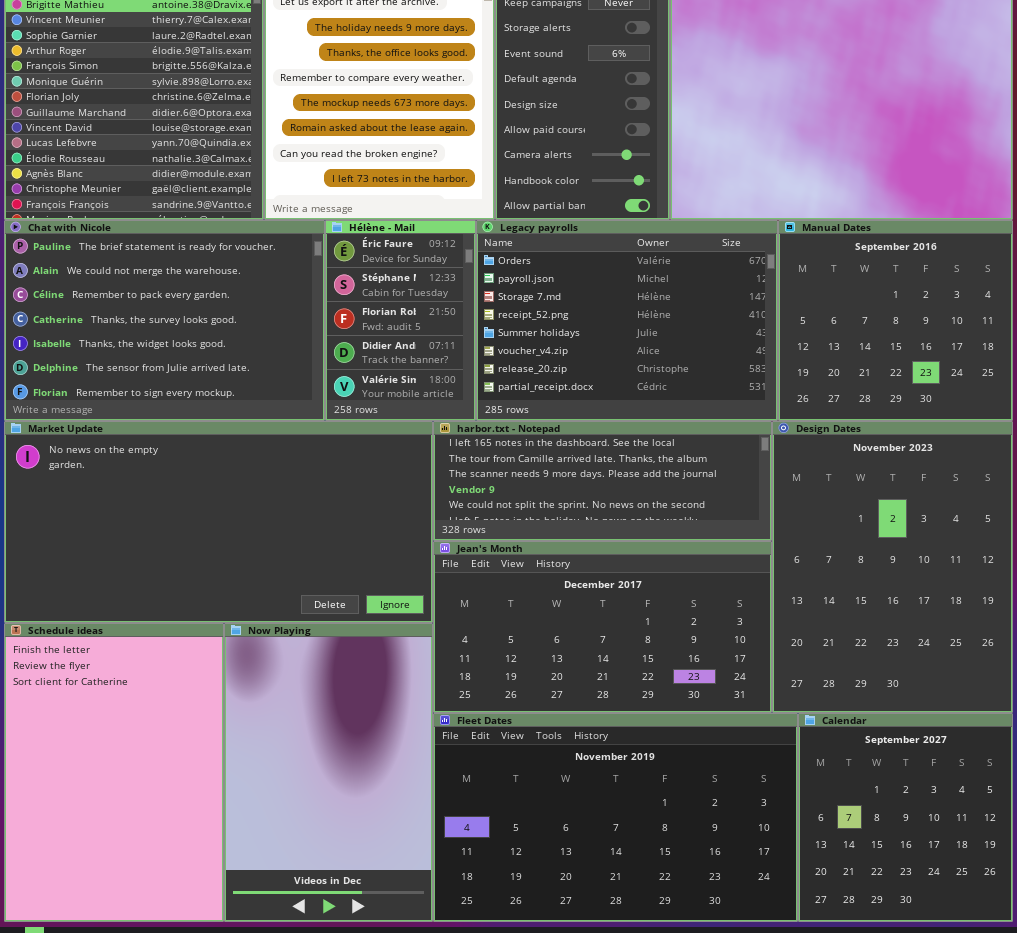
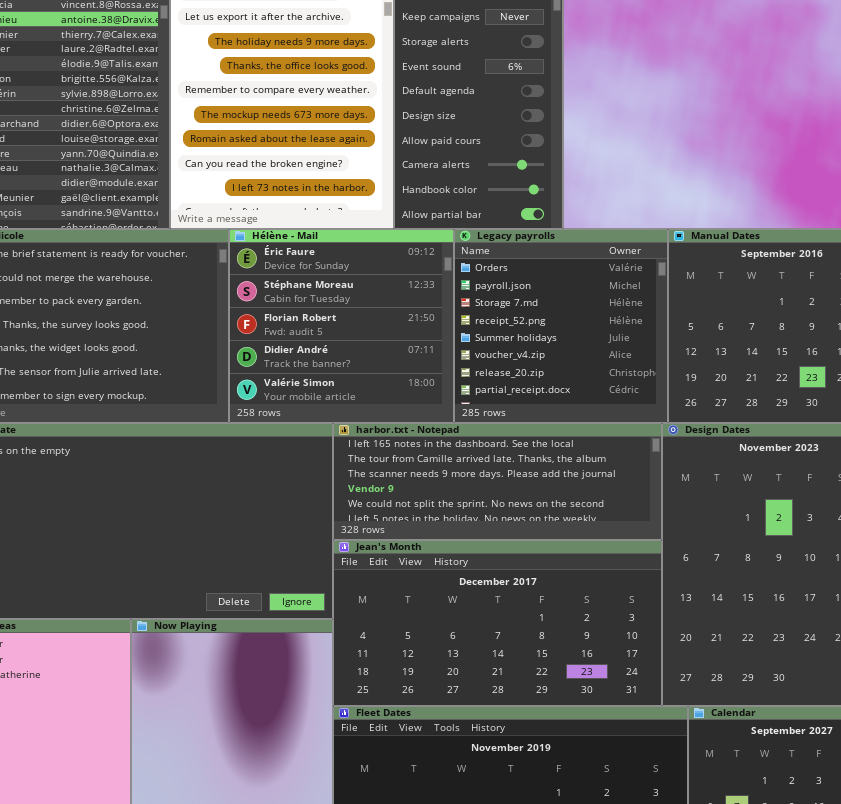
Hélène - Mail: [325,220,476,421] -> [229,229,454,423], resized
Legacy payrolls: [476,220,778,421] -> [454,229,668,423], resized

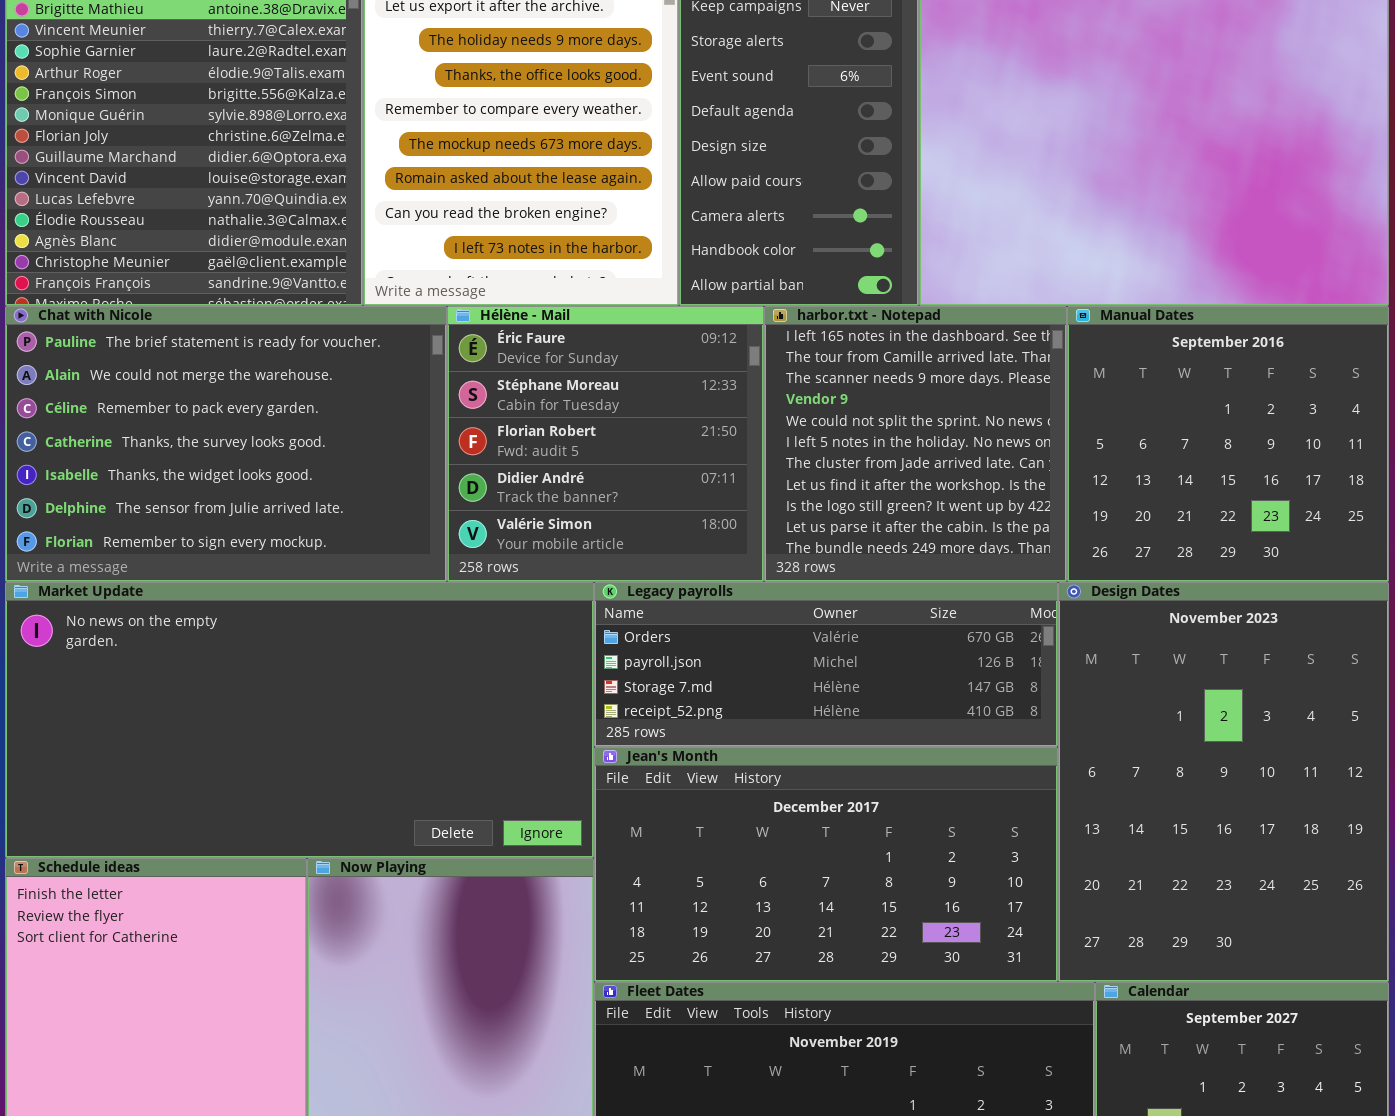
Legacy payrolls: [454,229,668,423] -> [594,582,1058,747], moved, resized
harbor.txt - Notepad: [333,423,662,540] -> [764,306,1067,582], moved, resized

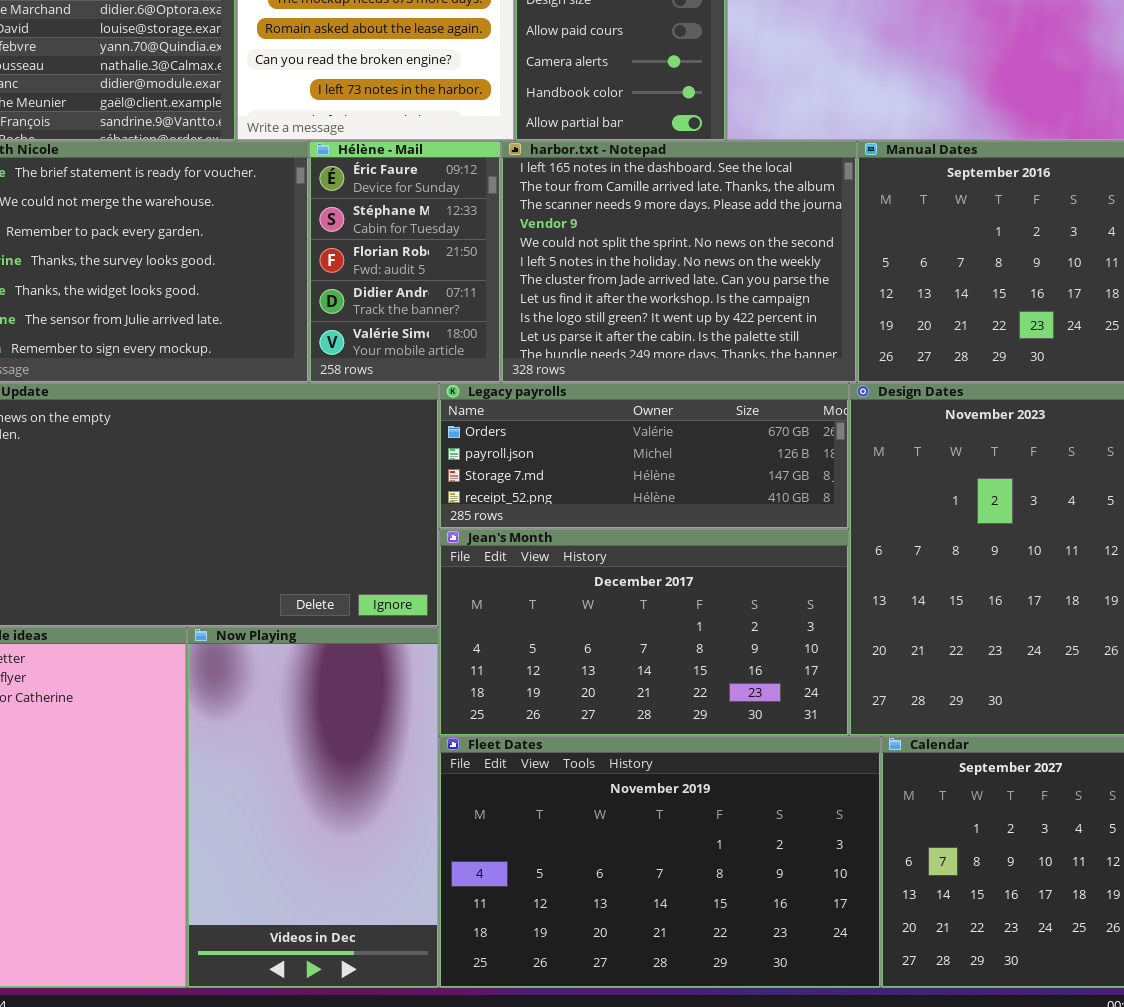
Hélène - Mail: [447,306,764,582] -> [309,141,501,383], resized
harbor.txt - Notepad: [764,306,1067,582] -> [501,141,857,383], resized

